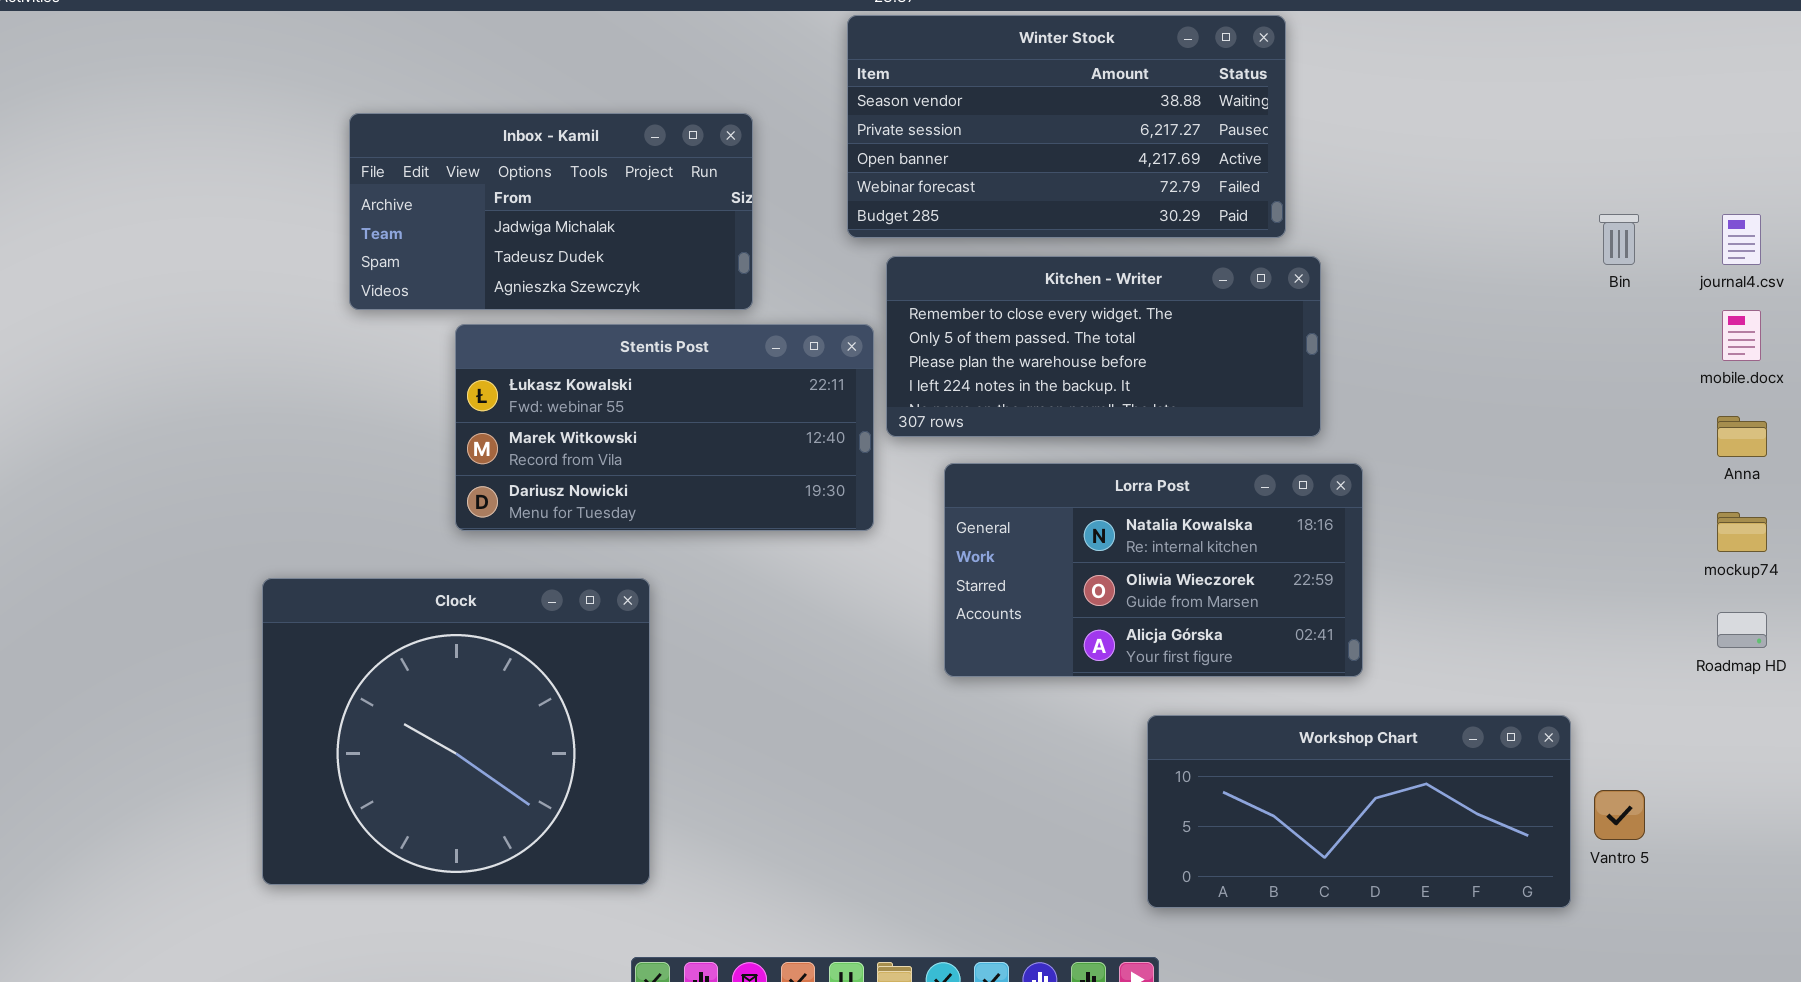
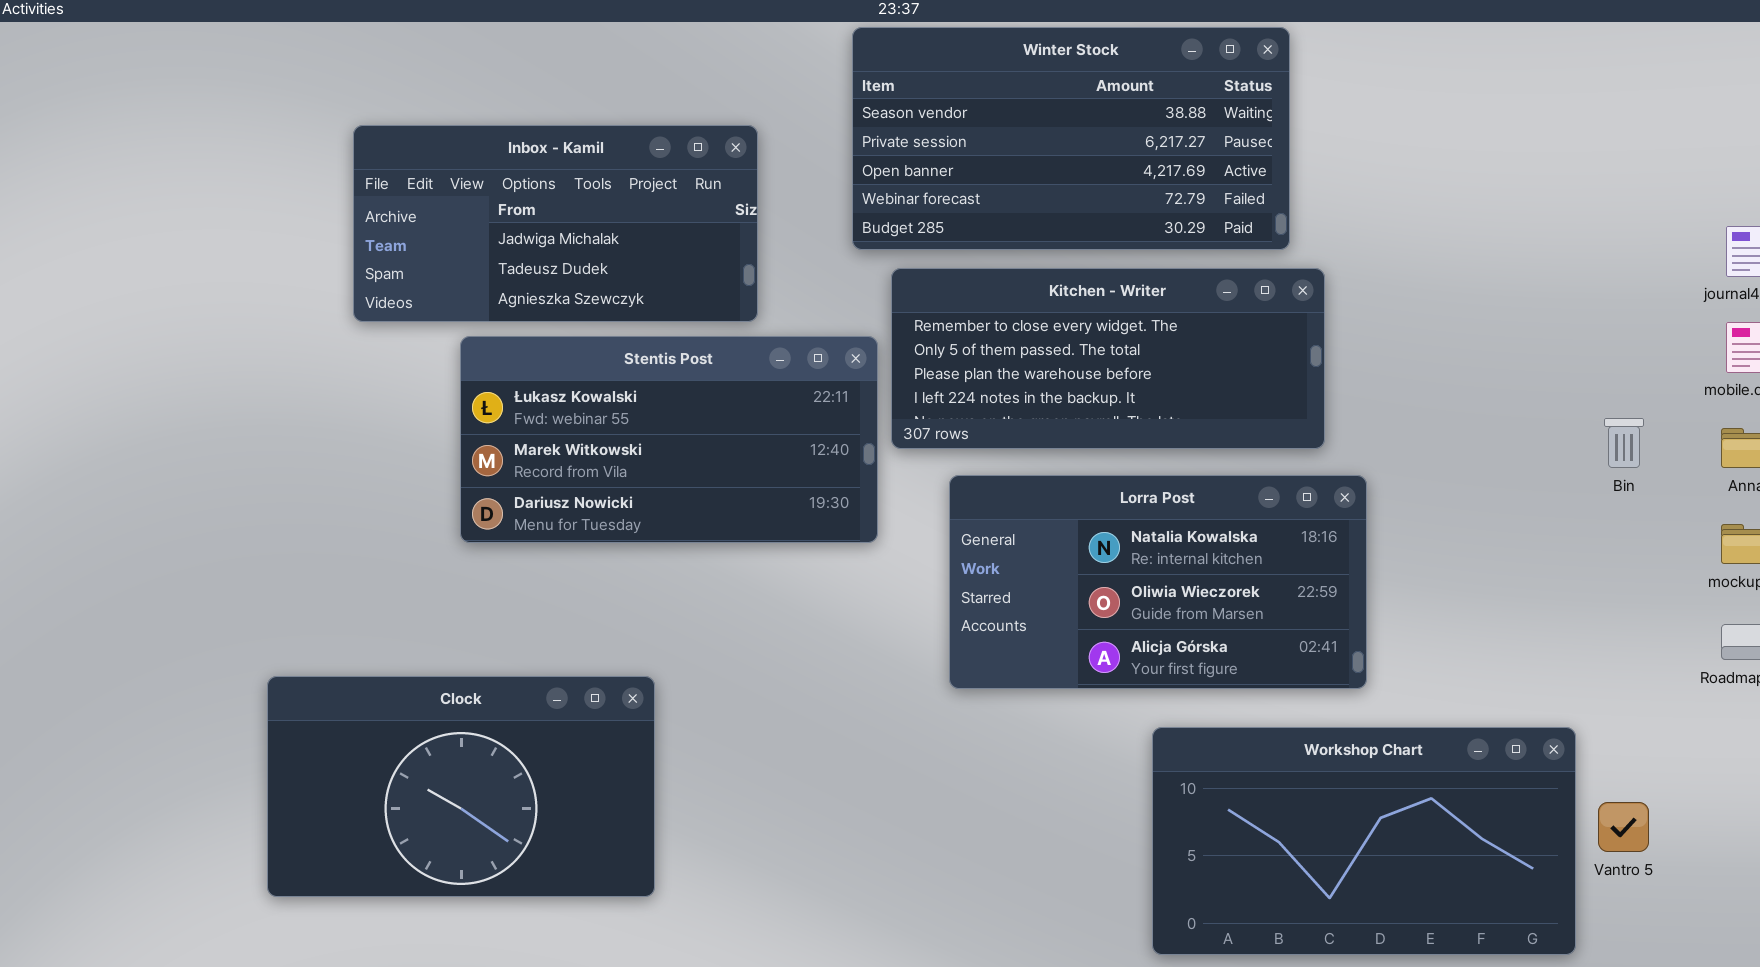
Bin: [1599,214,1639,265] -> [1604,418,1644,468], moved
Clock: [262,578,650,885] -> [267,676,655,897], resized
Workshop Chart: [1147,715,1571,908] -> [1152,727,1576,955], resized

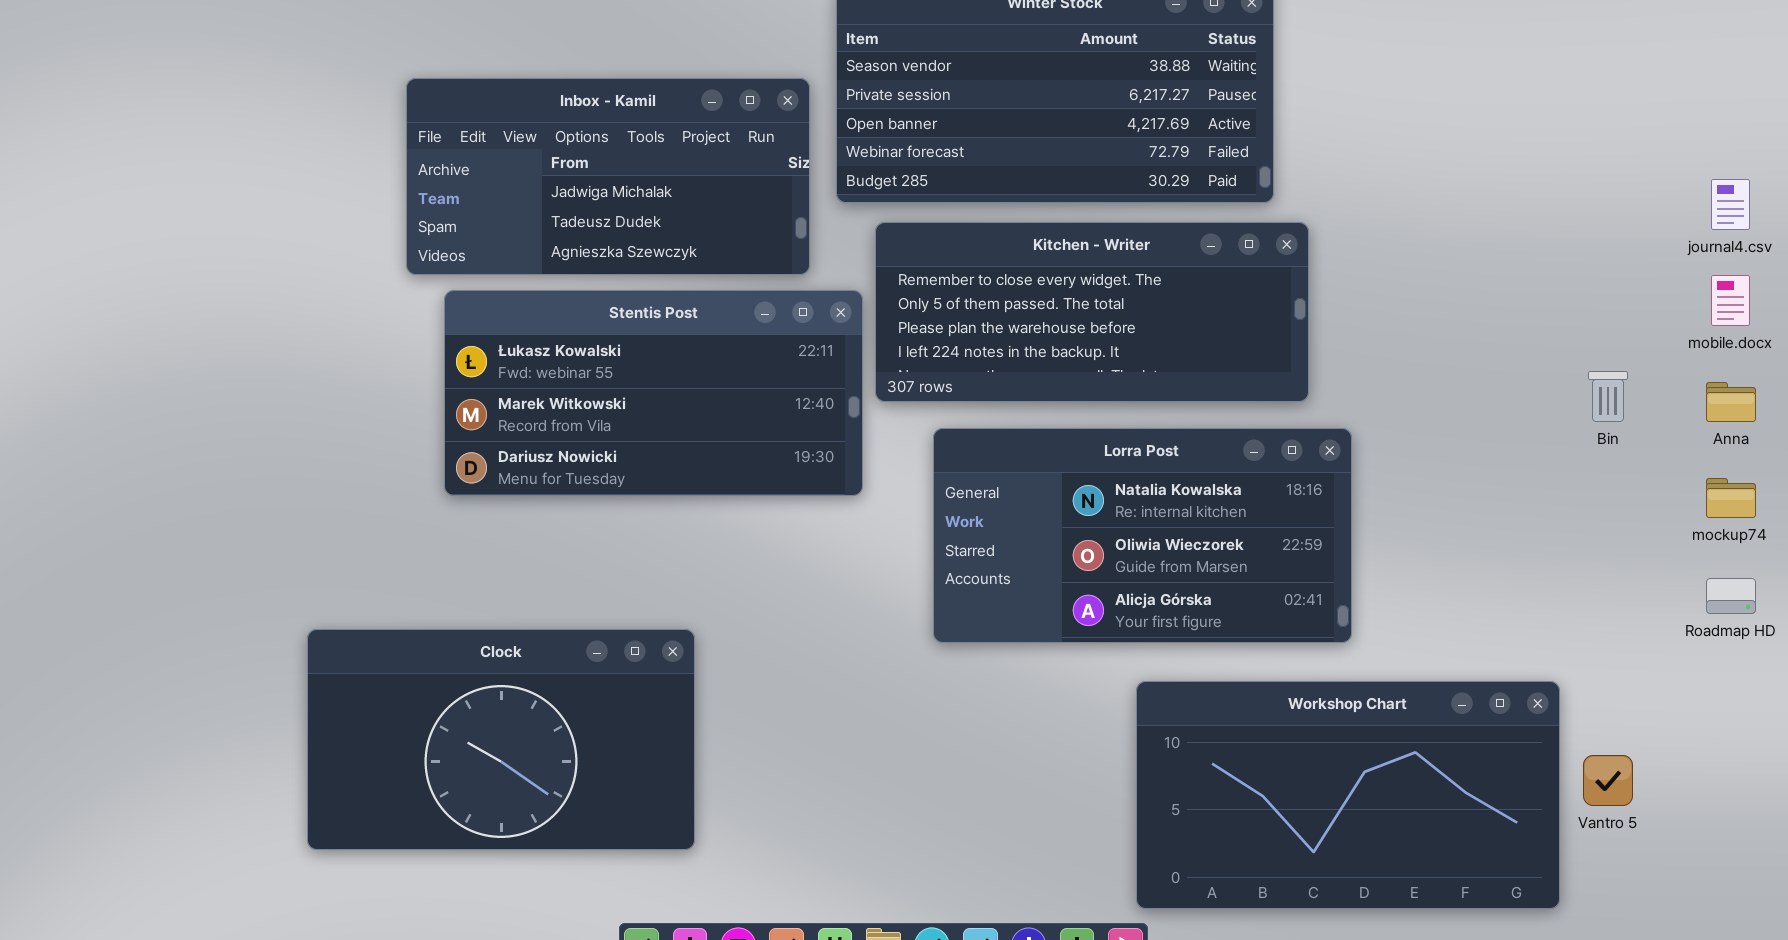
Inbox - Kamil: [353,125,758,322] -> [406,78,810,275], moved
Clock: [267,676,655,897] -> [307,629,695,850], moved

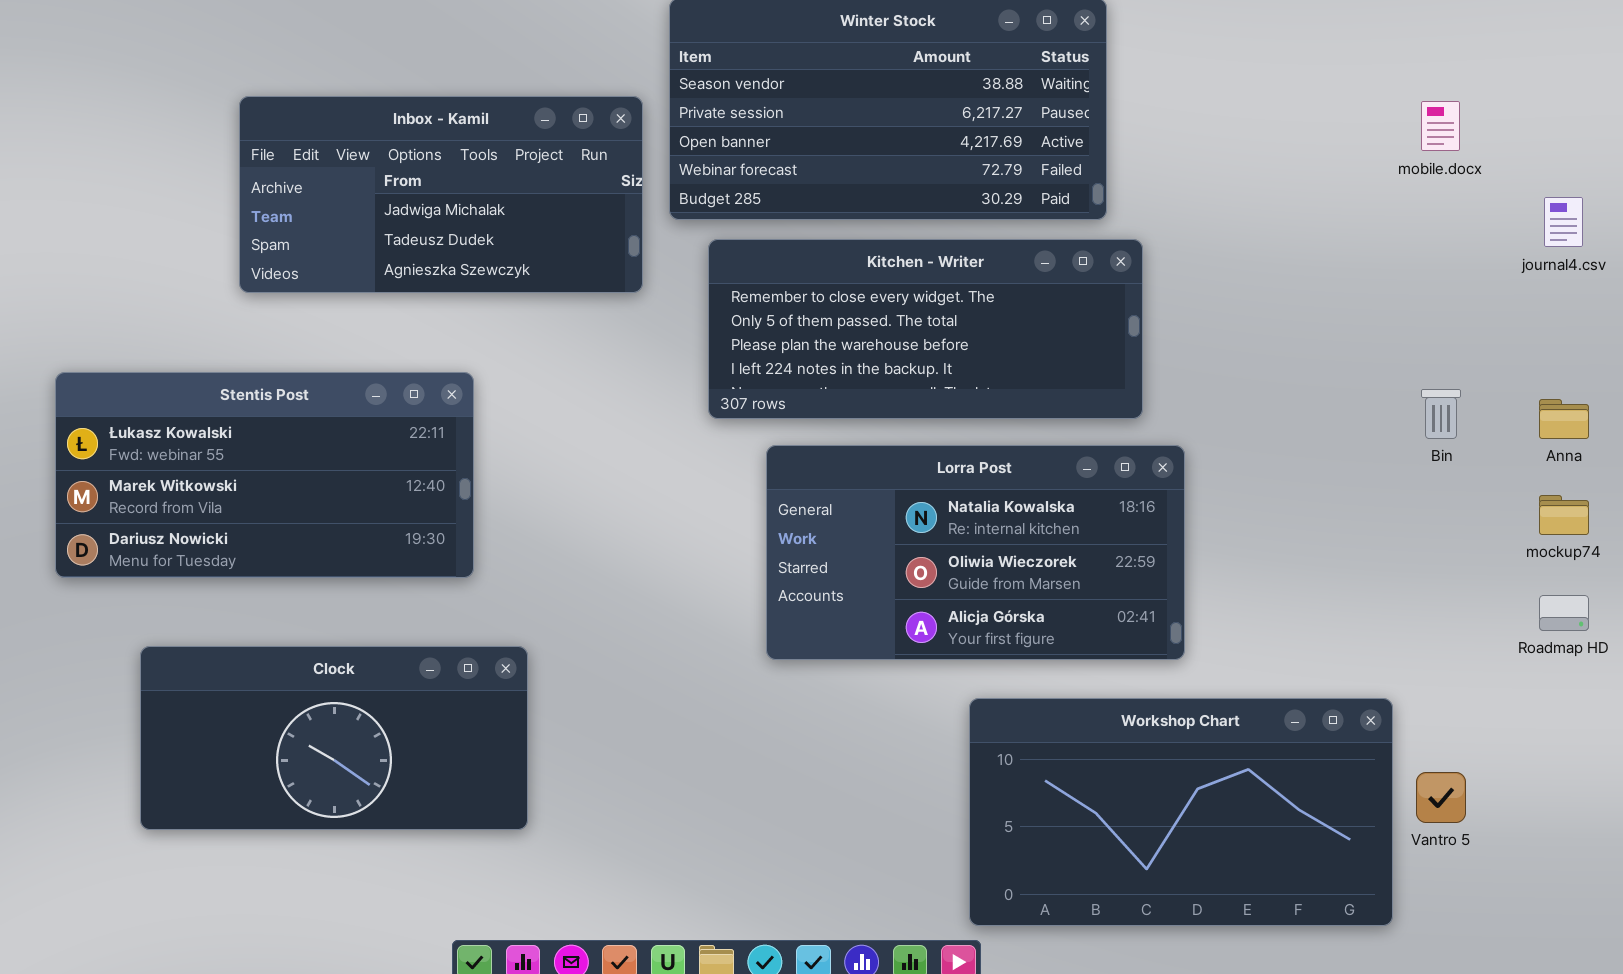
mobile.docx: [1711,275,1750,326] -> [1421,101,1460,151], moved
Stentis Post: [444,290,863,496] -> [55,372,474,578], moved
Clock: [307,629,695,850] -> [140,646,528,830], resized

